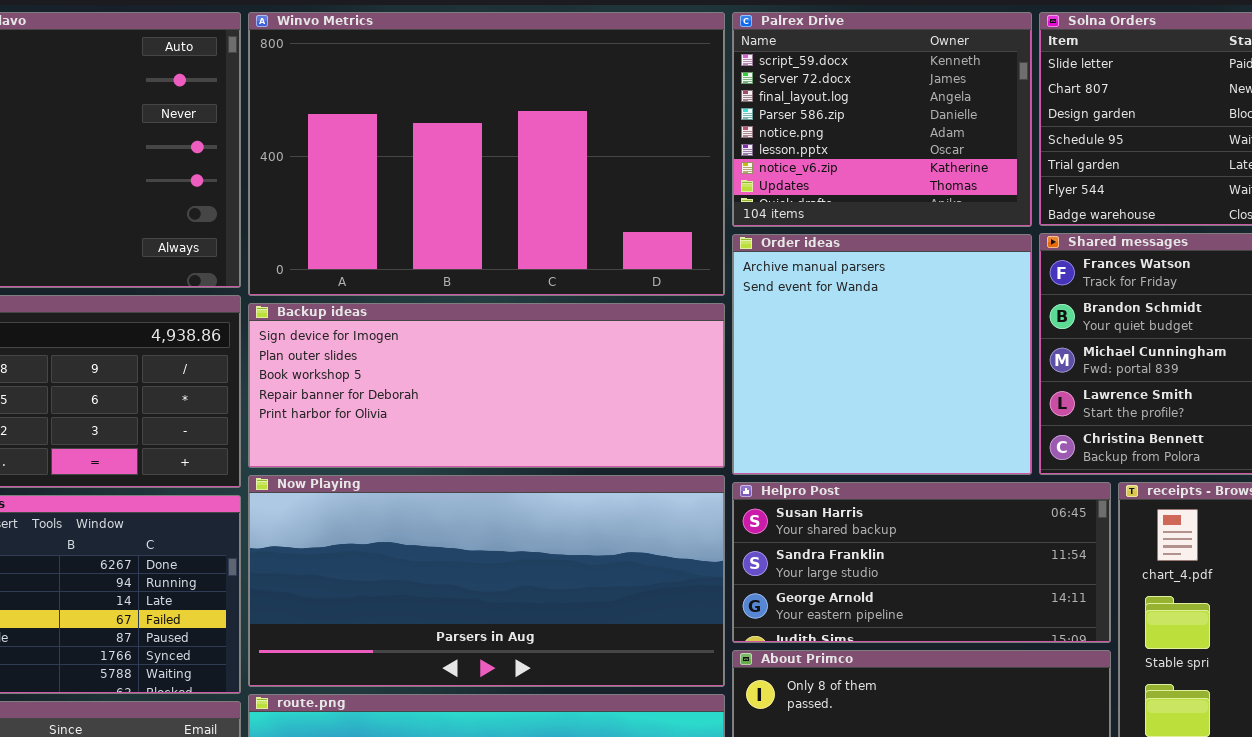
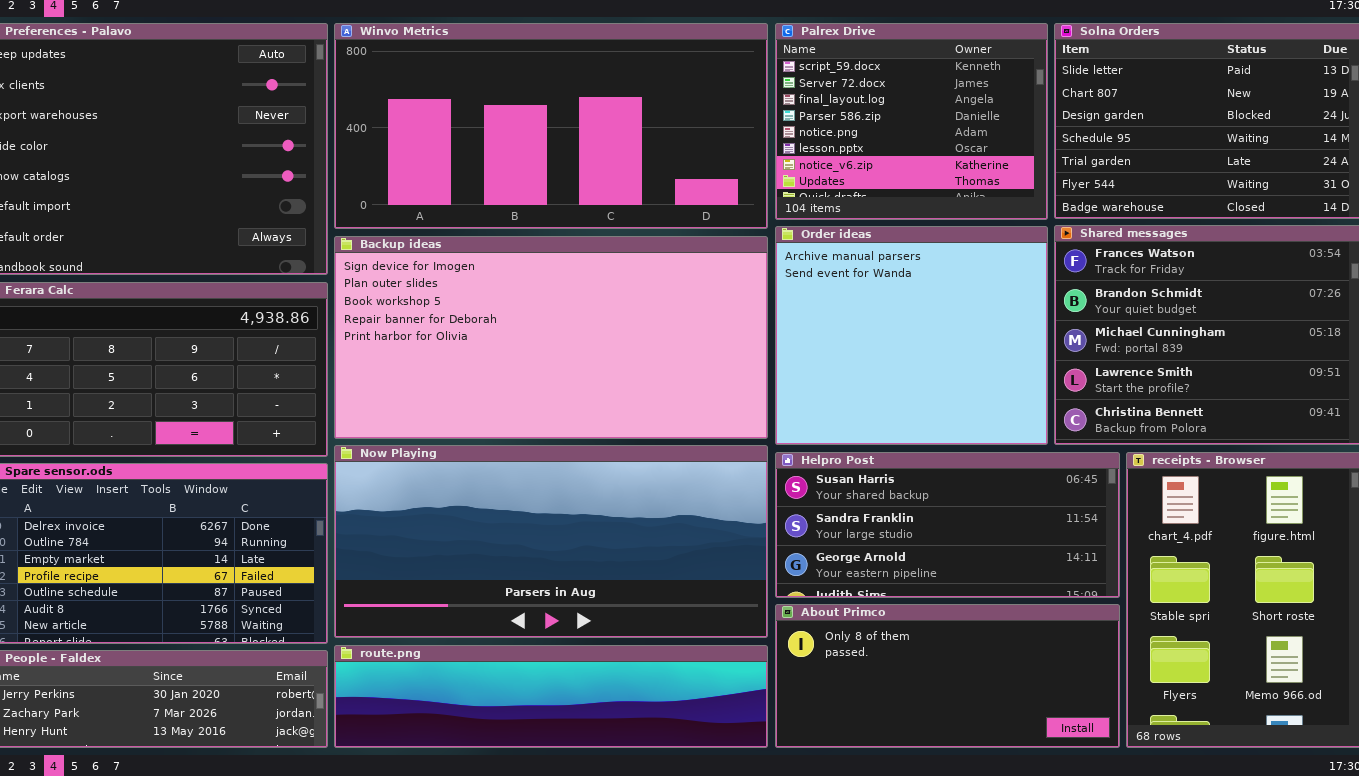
Winvo Metrics: [248,12,725,296] -> [334,23,768,229], resized
Backup ideas: [248,303,725,468] -> [334,236,768,439], resized

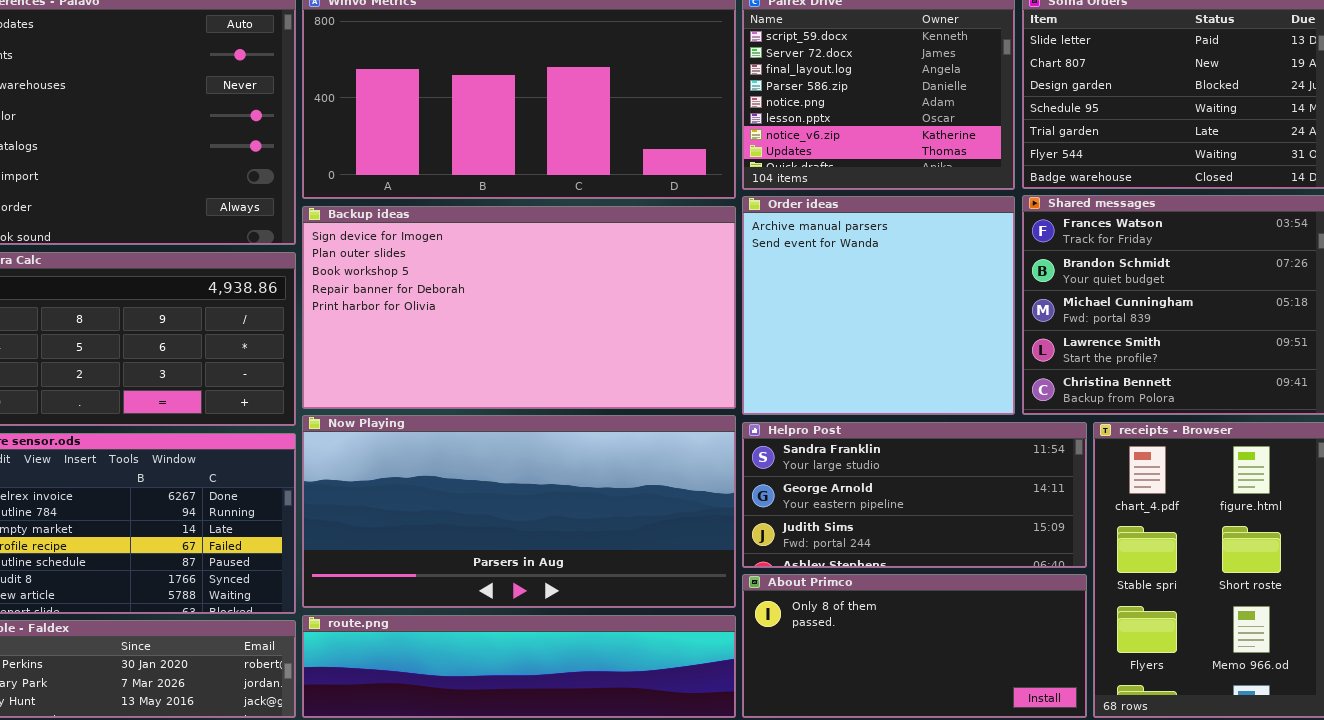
Helpro Post: [775,452,1120,598] -> [742,422,1087,568], scrolled down 1 row

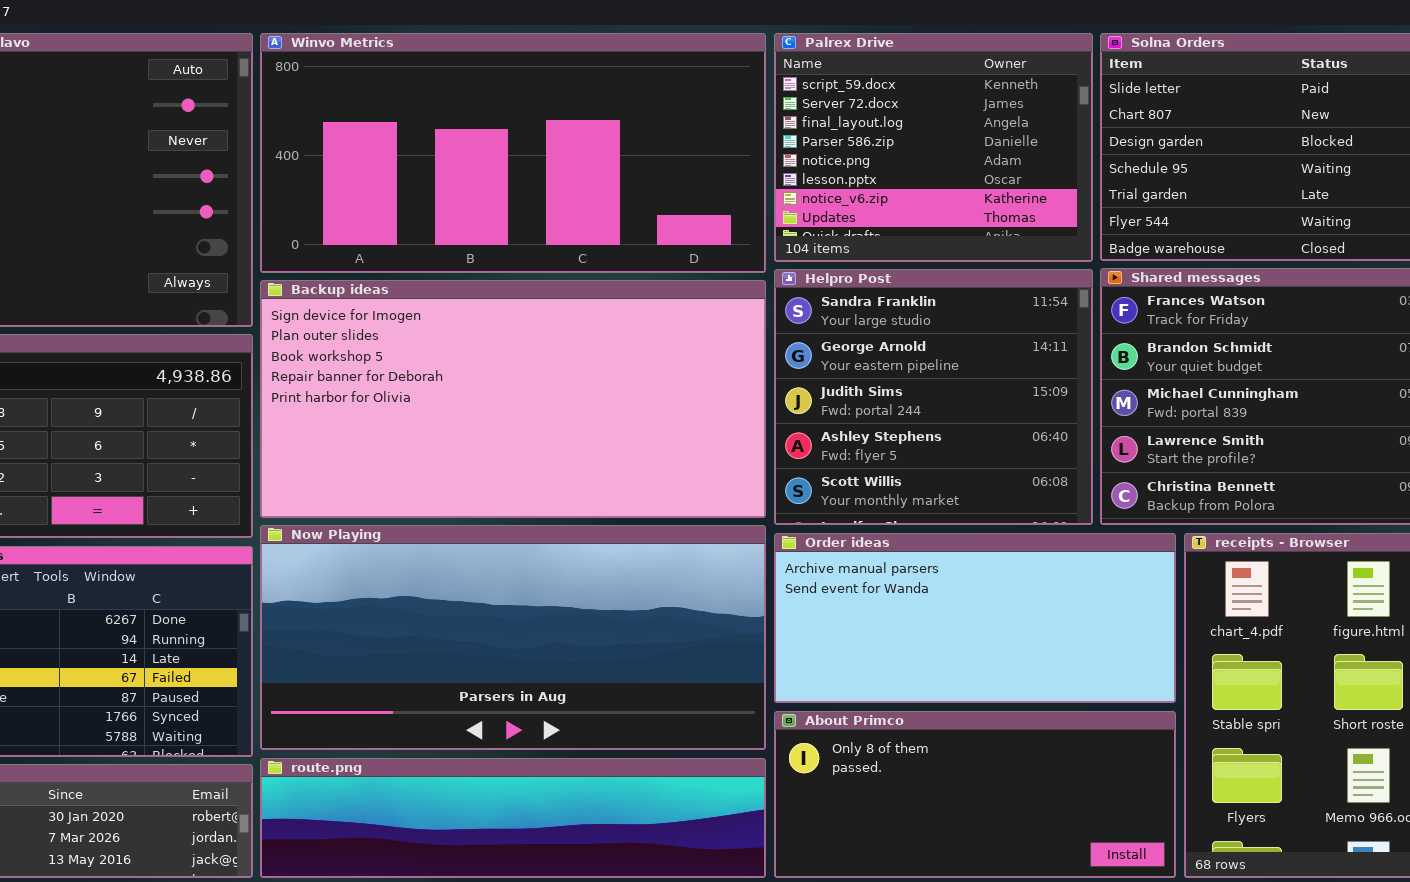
Order ideas: [742,196,1015,415] -> [774,533,1176,703], moved, resized
Helpro Post: [742,422,1087,568] -> [774,269,1093,525], moved, resized

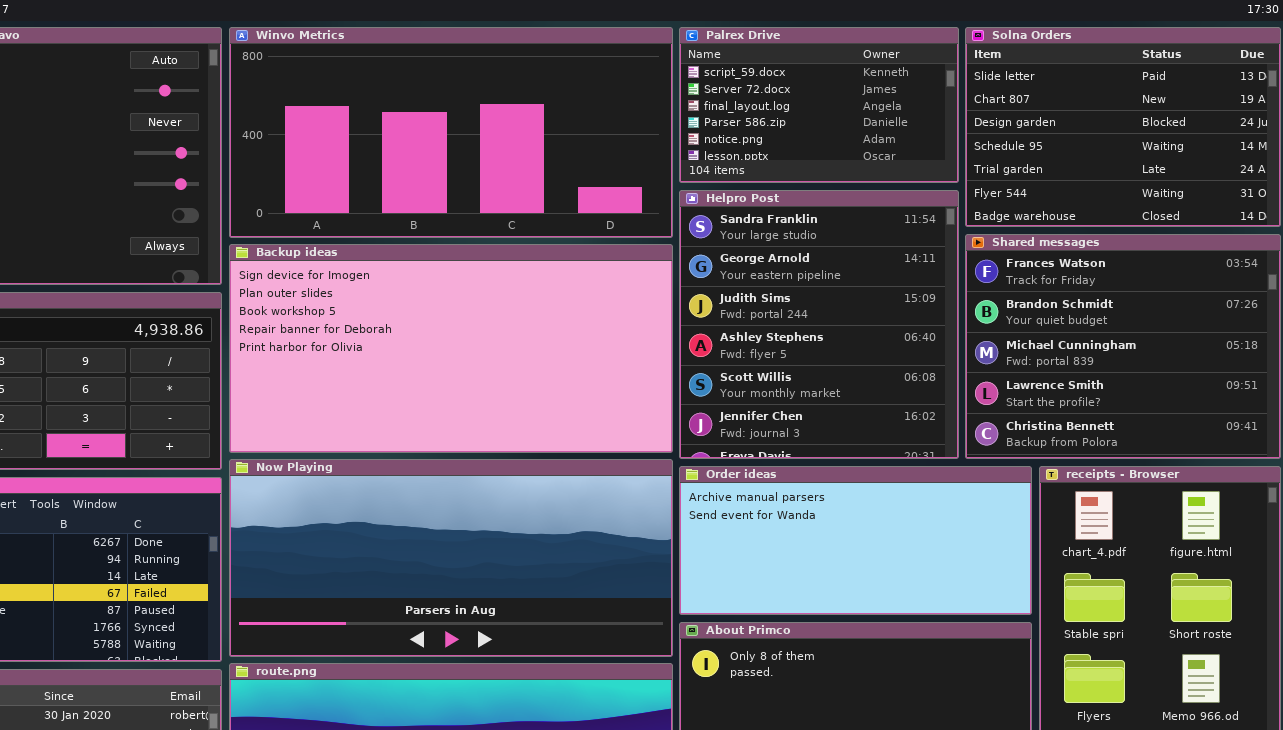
Palrex Drive: [774,33,1093,262] -> [679,27,959,183], resized
Helpro Post: [774,269,1093,525] -> [679,190,959,459], resized

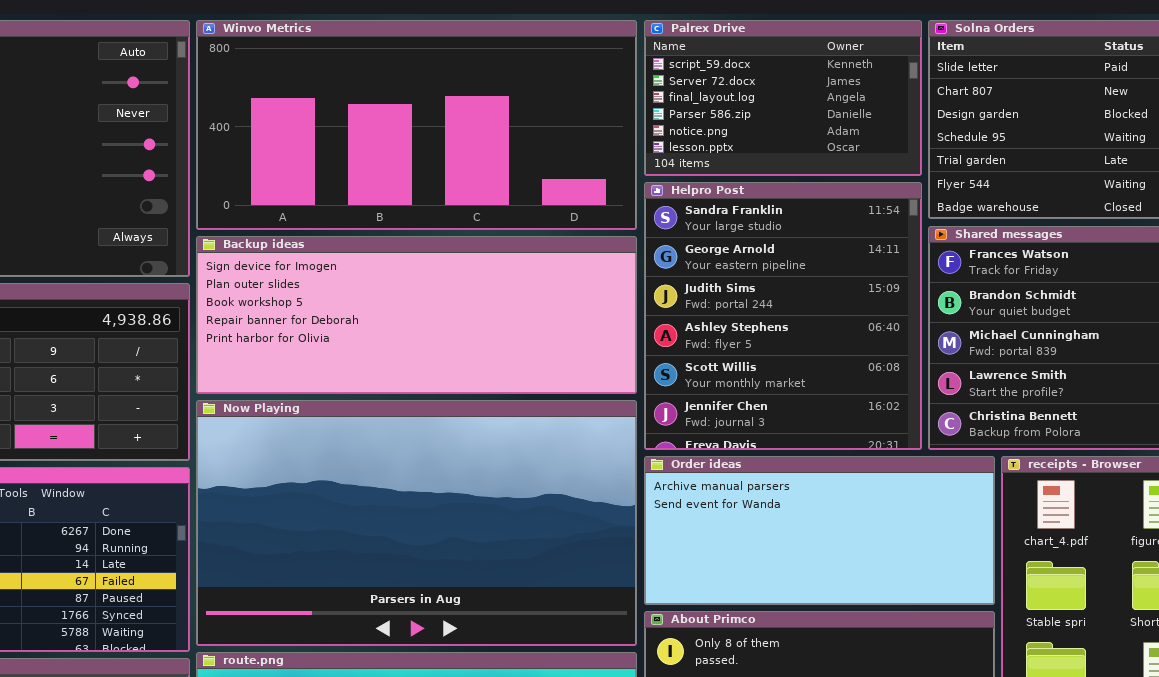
Backup ideas: [229,244,673,453] -> [196,236,637,394], resized
Now Playing: [229,459,673,657] -> [196,400,637,646], resized

